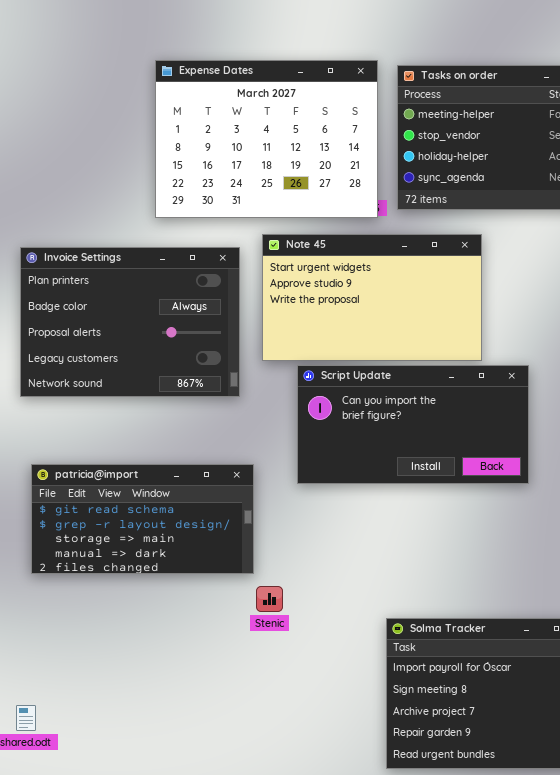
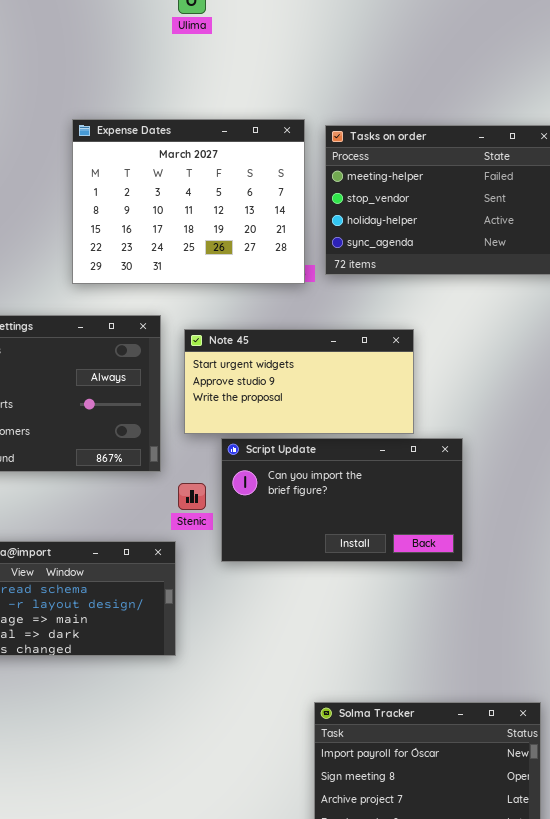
Note 45: [262,234,482,361] -> [184,329,414,434], resized
Stenic: [256,586,283,612] -> [178,483,206,510], moved

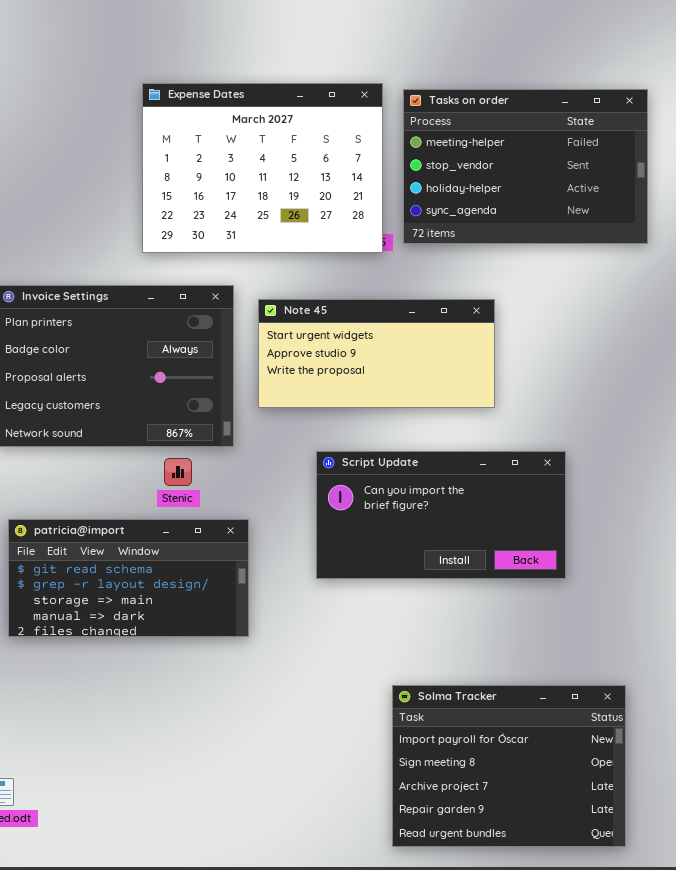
Script Update: [221,438,463,562] -> [316,451,566,579], moved
Stenic: [178,483,206,510] -> [164,458,192,486], moved

